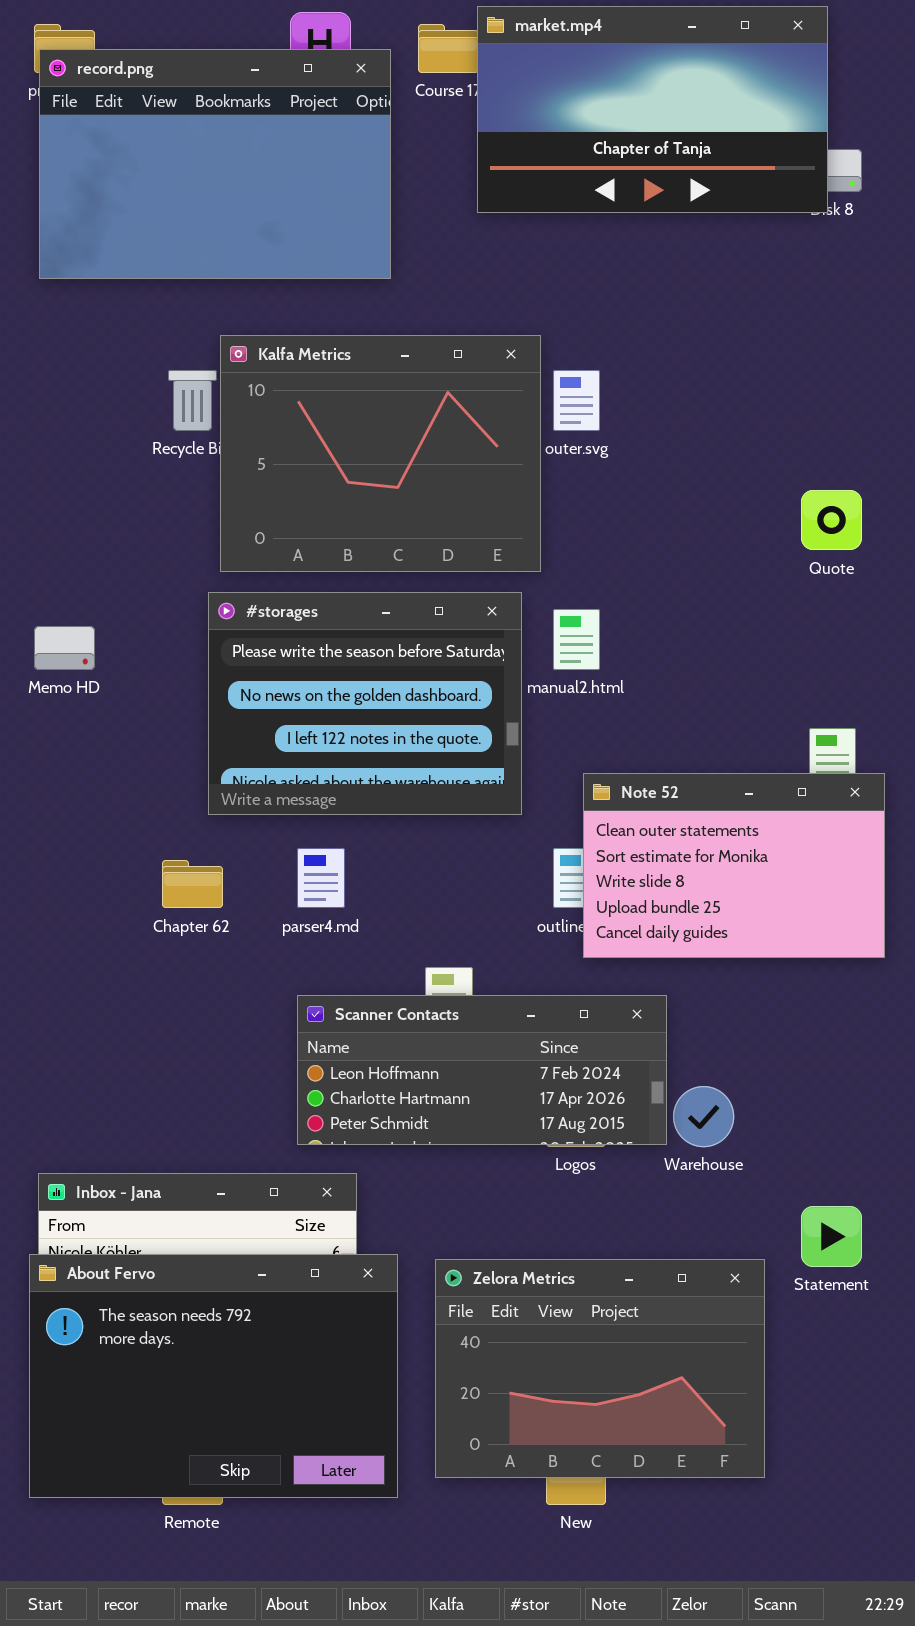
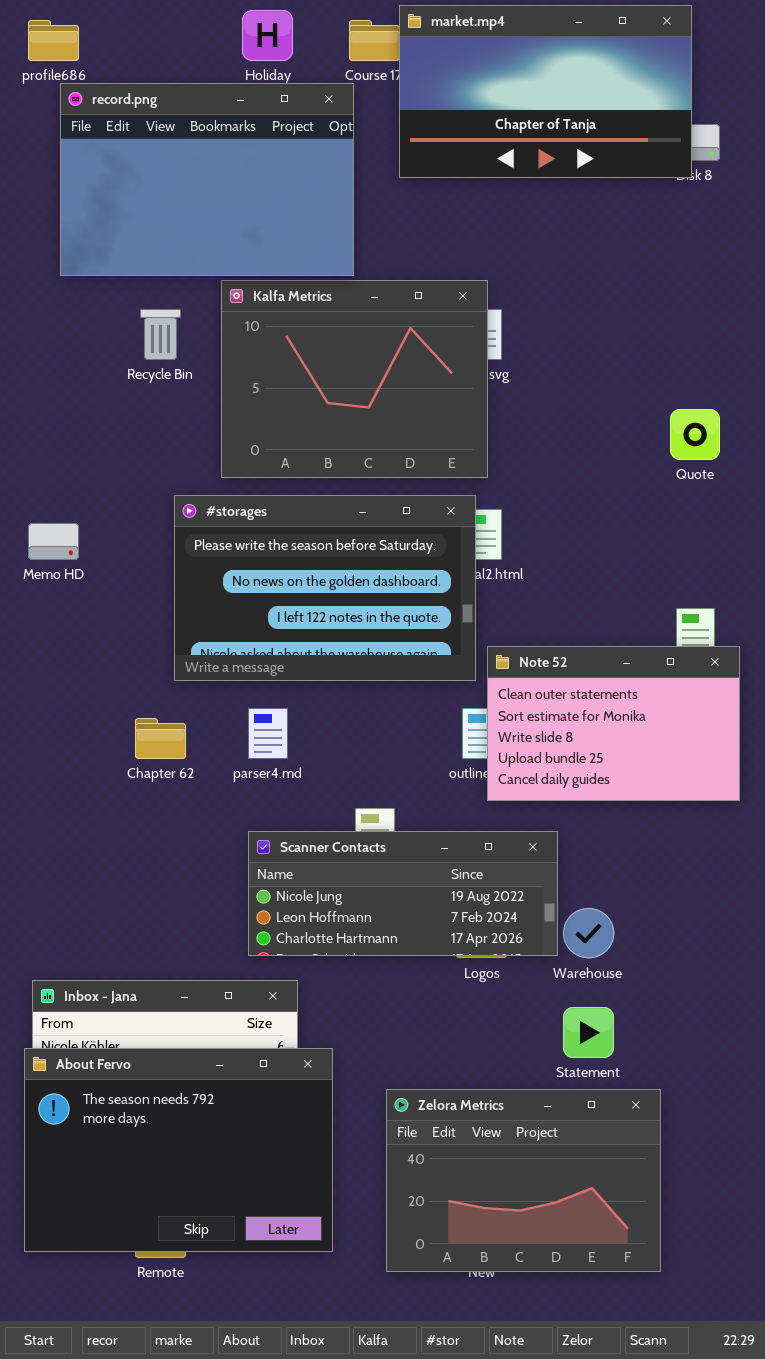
record.png: [39,49,391,279] -> [60,83,354,276], moved
Kalfa Metrics: [220,335,541,572] -> [221,280,488,478], moved
#storages: [208,592,522,815] -> [174,495,476,681], resized
Scanner Contacts: [297,995,667,1145] -> [248,831,558,956], scrolled up 1 row
Statement: [801,1206,862,1267] -> [563,1007,614,1058], moved
Zelora Metrics: [435,1259,765,1478] -> [386,1089,661,1272], moved

